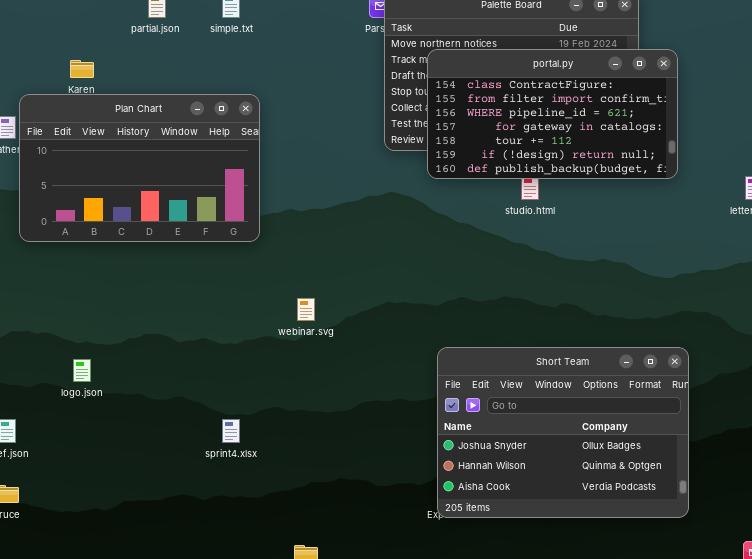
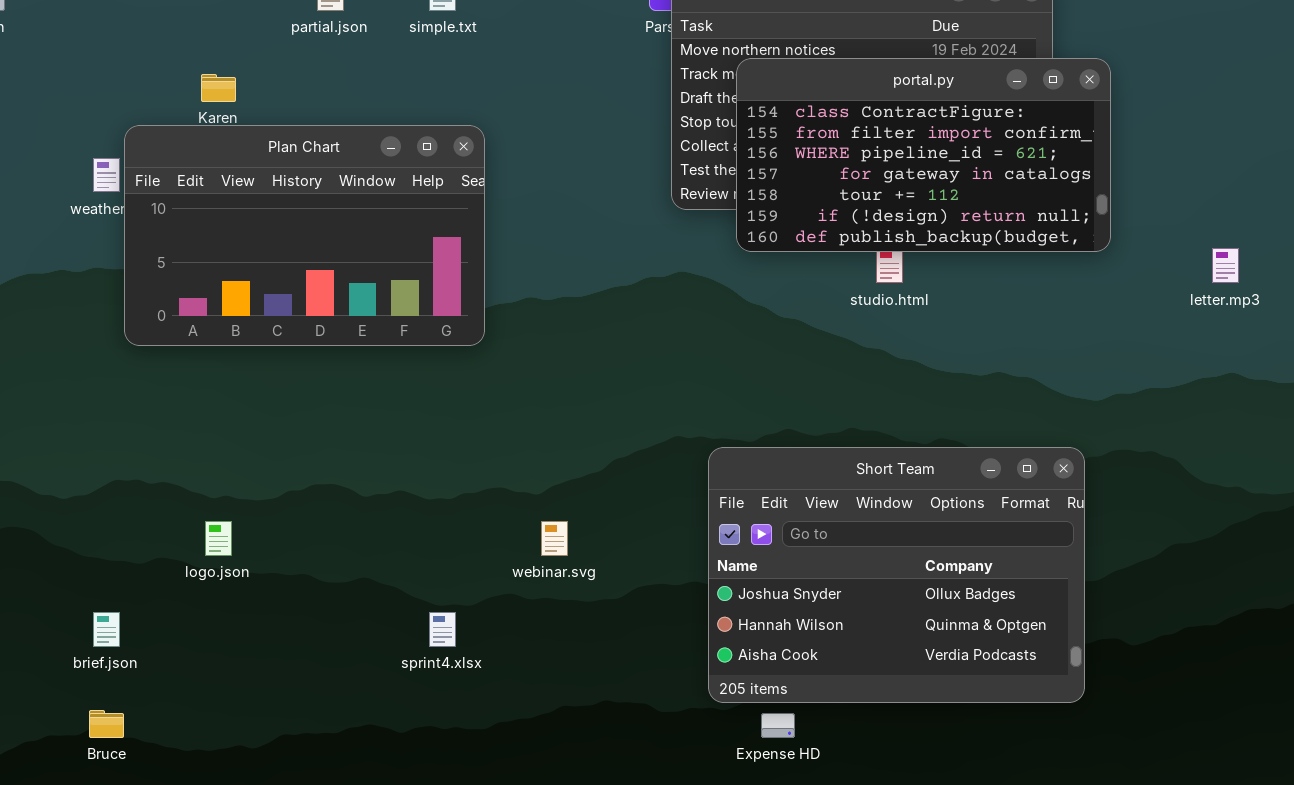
webinar.svg: [297,298,315,321] -> [541,521,568,556], moved
Short Team: [437,347,689,518] -> [708,447,1085,703], moved

